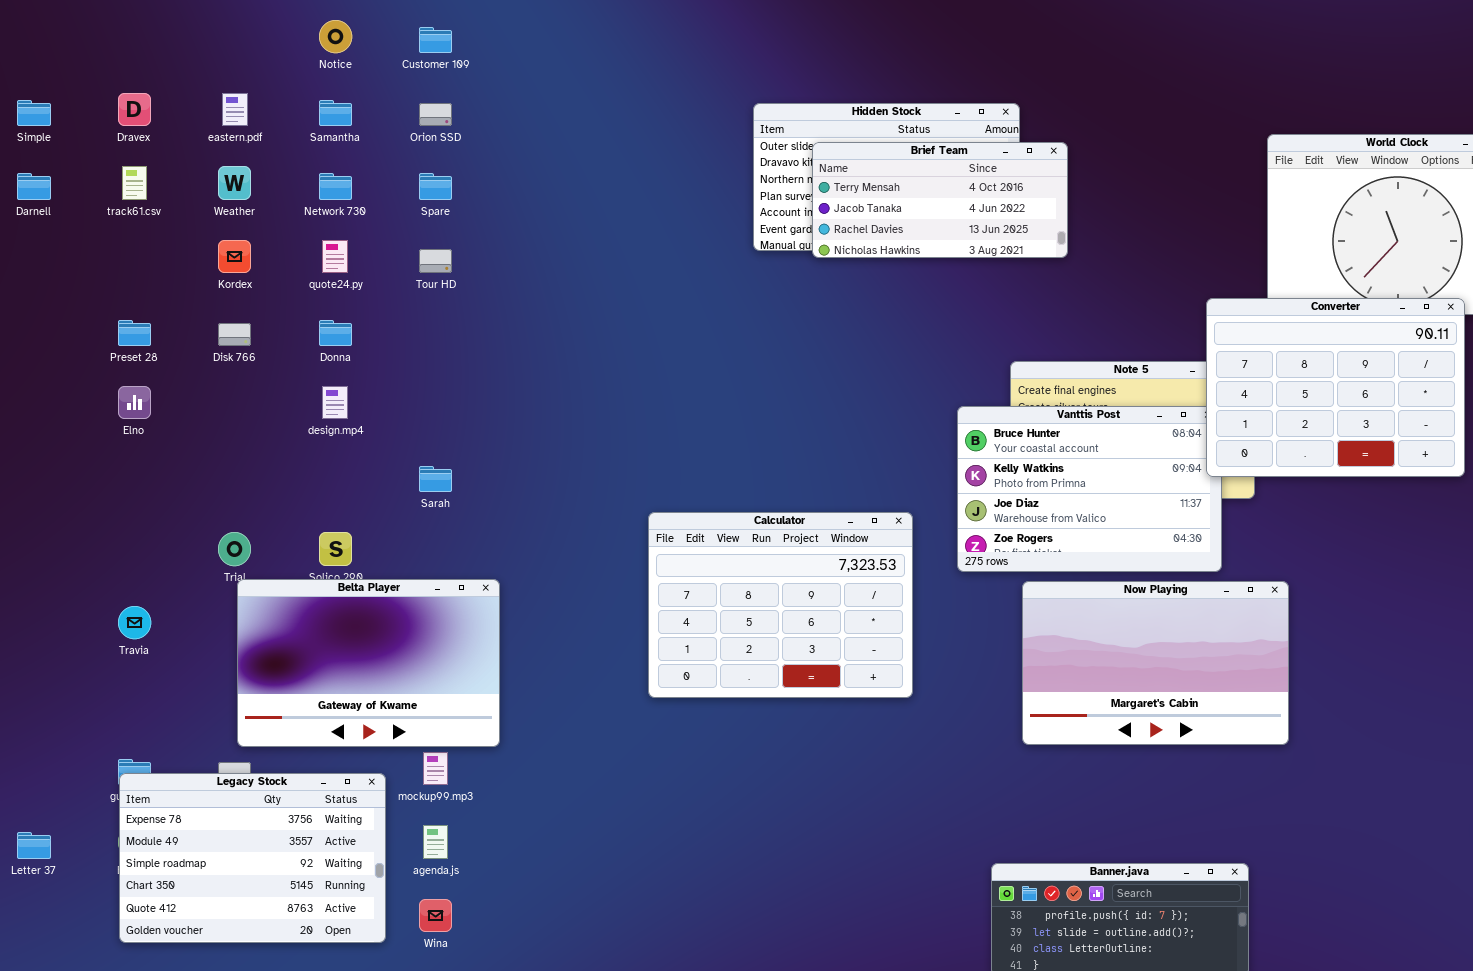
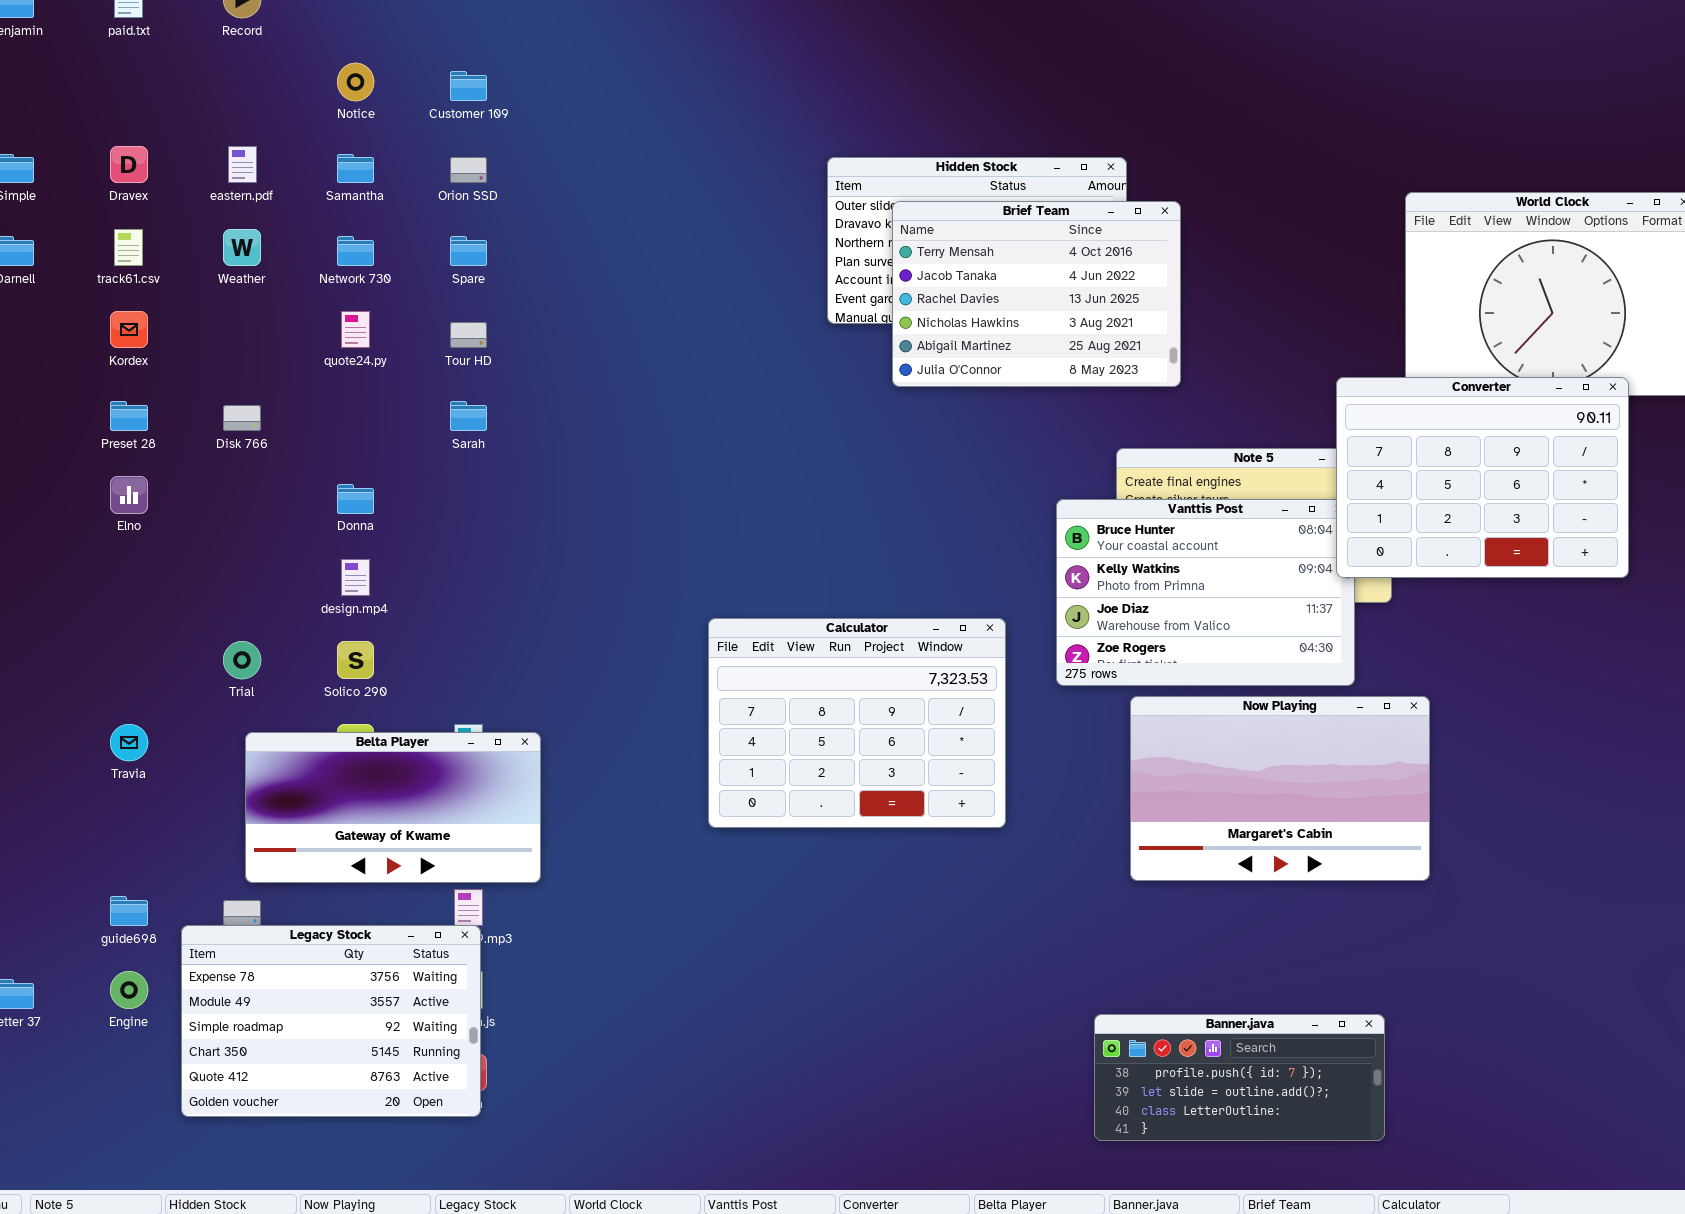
Brief Team: [812,142,1068,258] -> [892,201,1181,387], resized
Kordex: [218,240,251,273] -> [110,311,148,348], moved
Donna: [319,320,352,346] -> [337,484,374,514], moved
design.mp4: [322,386,348,419] -> [341,559,370,596], moved
Sarah: [419,466,452,492] -> [450,401,487,431], moved
Belta Player: [237,579,500,747] -> [245,732,541,883], resized
Legacy Stock: [119,773,386,943] -> [181,925,481,1117], moved

